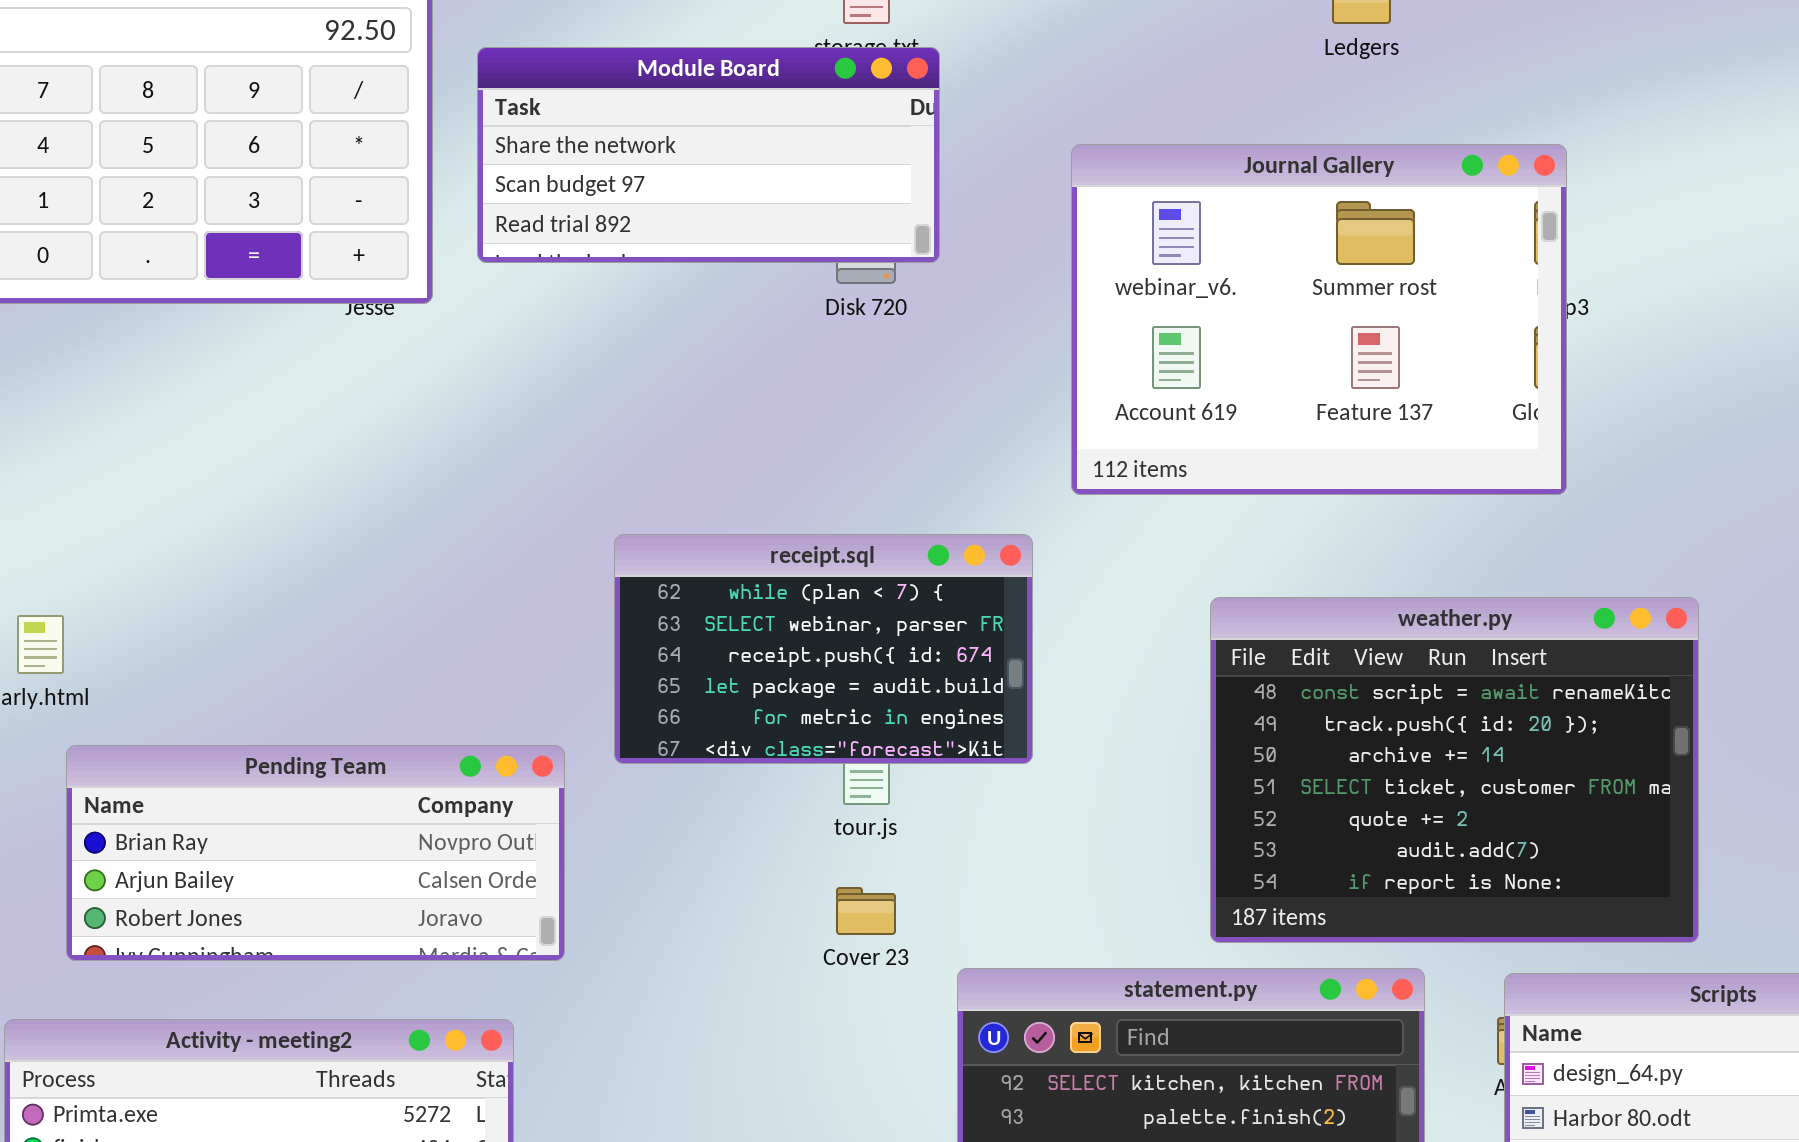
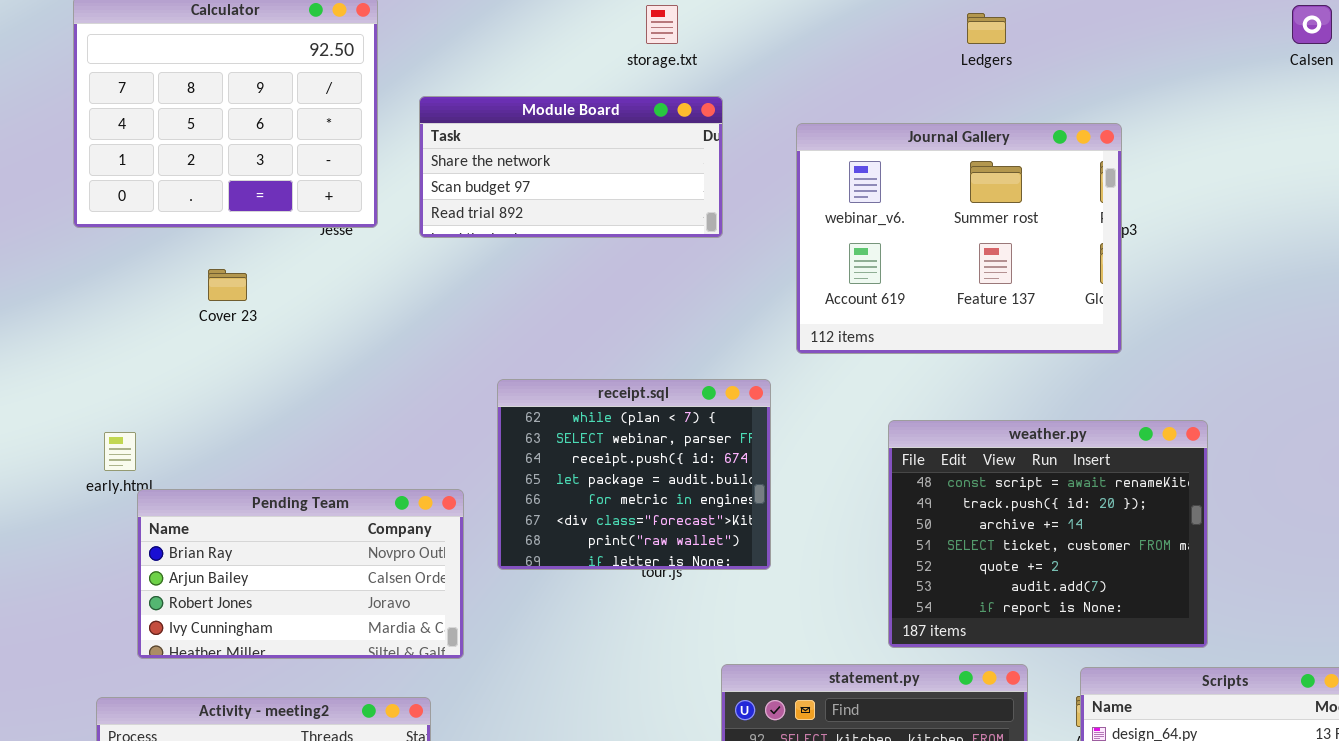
Module Board: [477,47,940,263] -> [419,96,723,238], moved
receipt.sql: [614,534,1033,764] -> [497,379,771,570], resized
Pending Team: [66,745,565,961] -> [137,489,464,659], resized
Cover 23: [836,887,896,935] -> [208,269,247,301], moved

